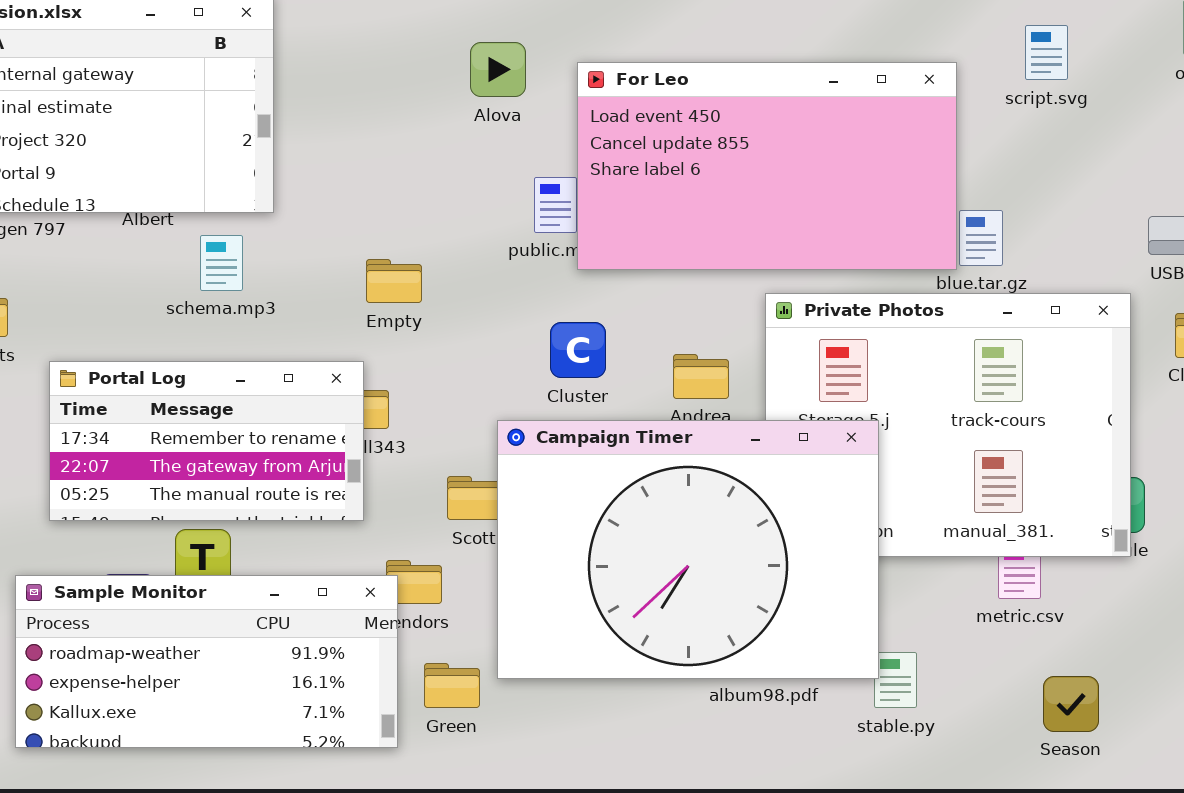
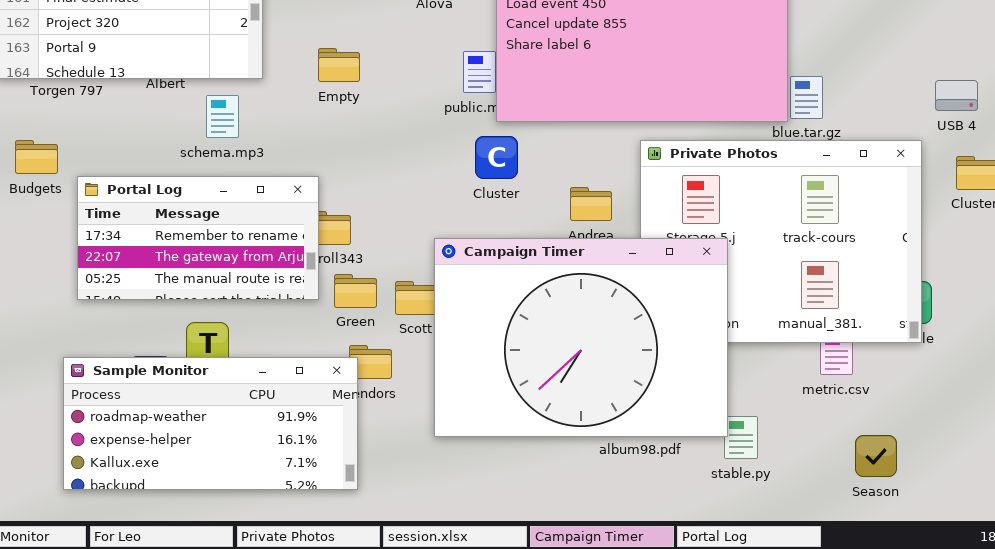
Empty: [366,259,422,303] -> [318,48,360,82], moved
Cluster: [550,322,606,378] -> [475,136,518,179], moved
Portal Log: [49,361,364,521] -> [77,176,319,300], moved
Green: [424,663,480,708] -> [334,274,377,308], moved

